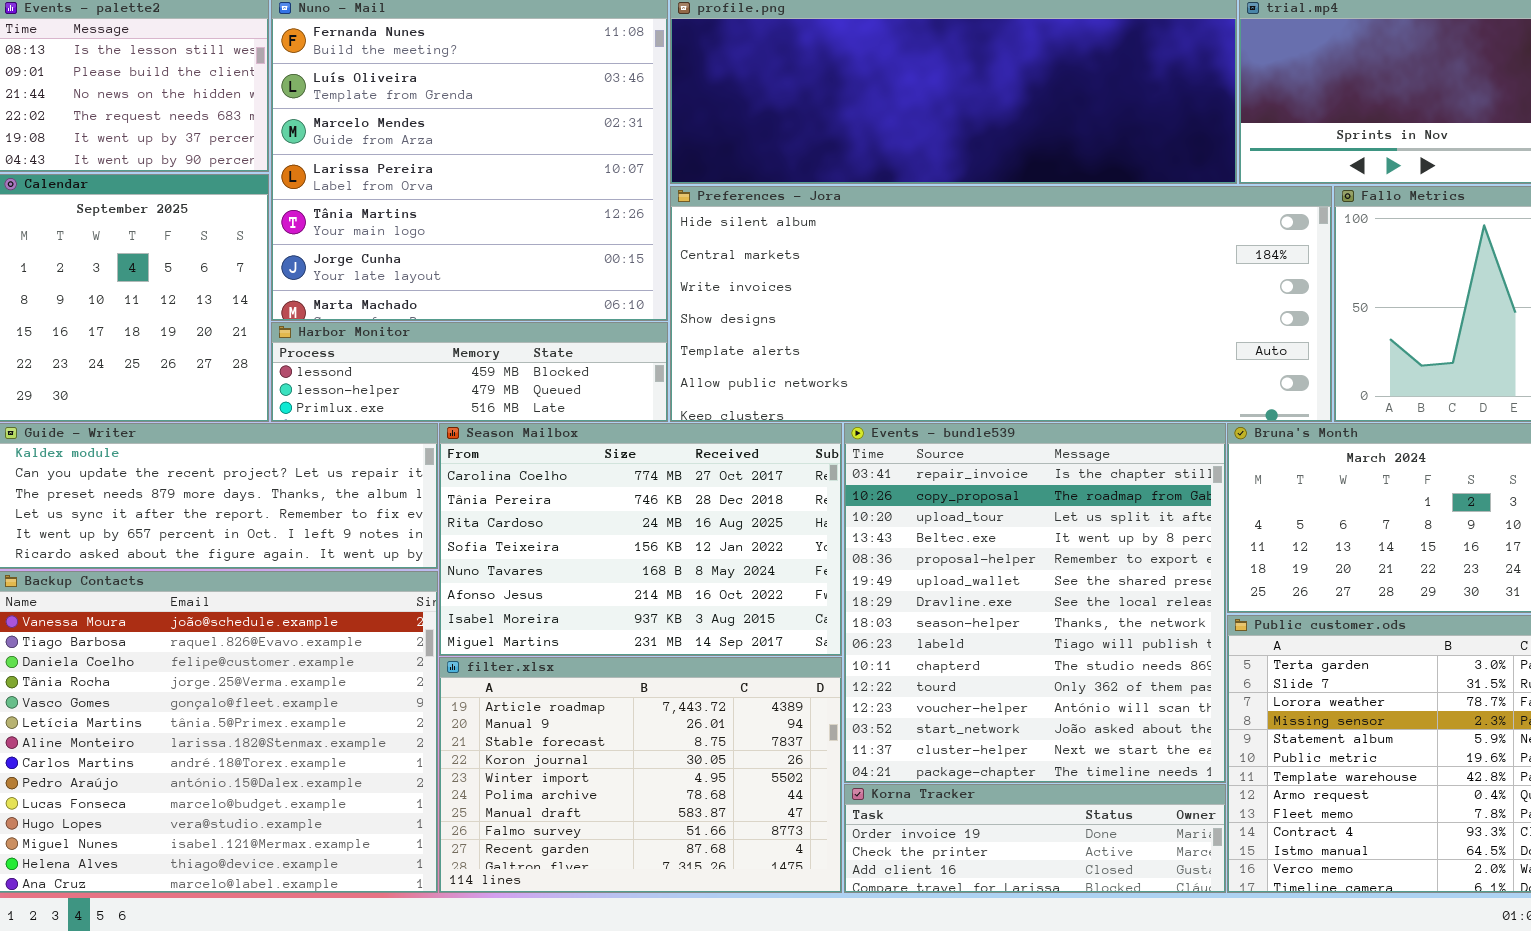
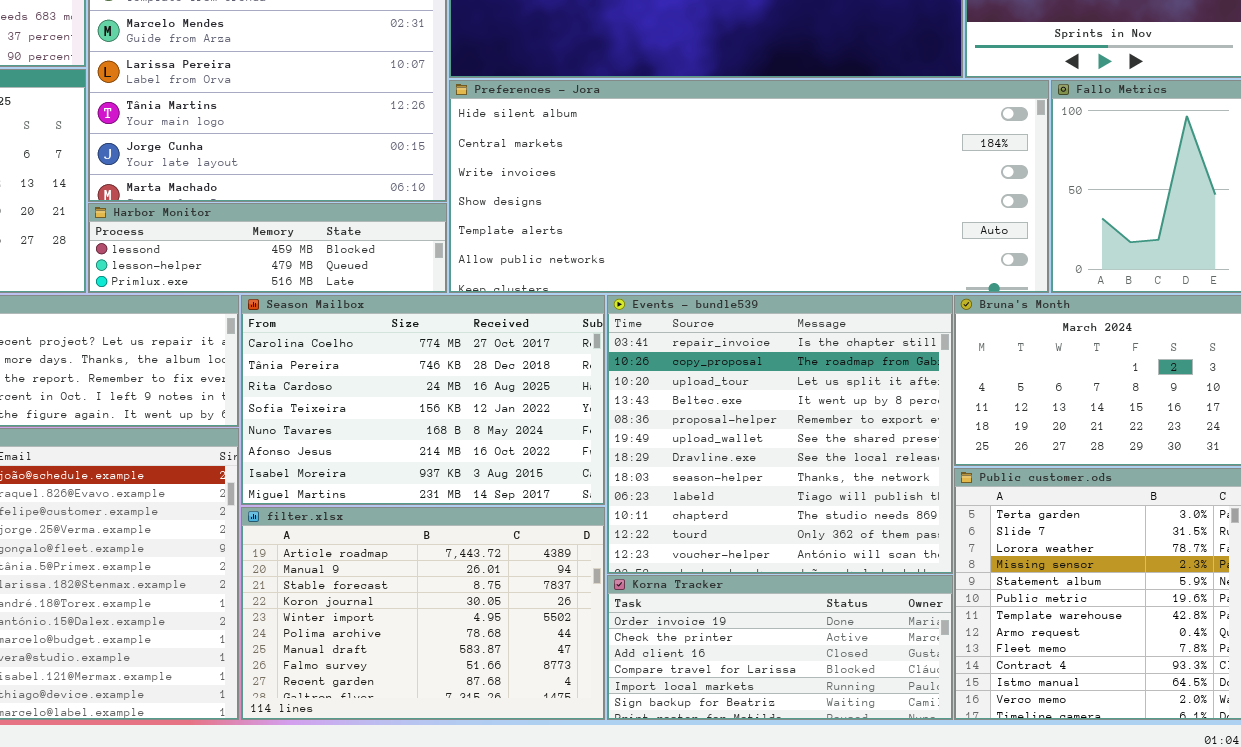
Events - bundle539: [844,423,1226,783] -> [607,295,953,574], resized
Korna Tracker: [844,784,1226,893] -> [607,575,953,720], resized

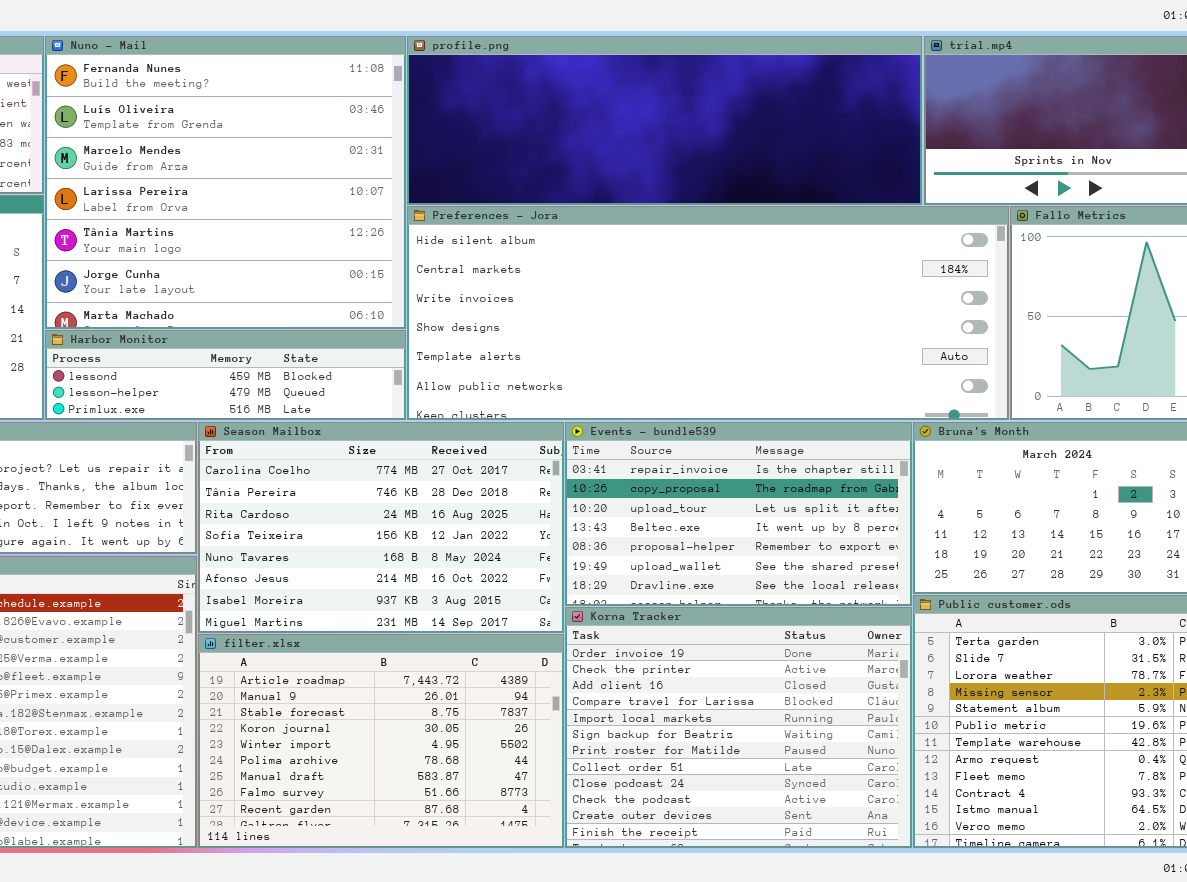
Events - bundle539: [607,295,953,574] -> [565,422,912,606], resized
Korna Tracker: [607,575,953,720] -> [565,607,912,848], resized

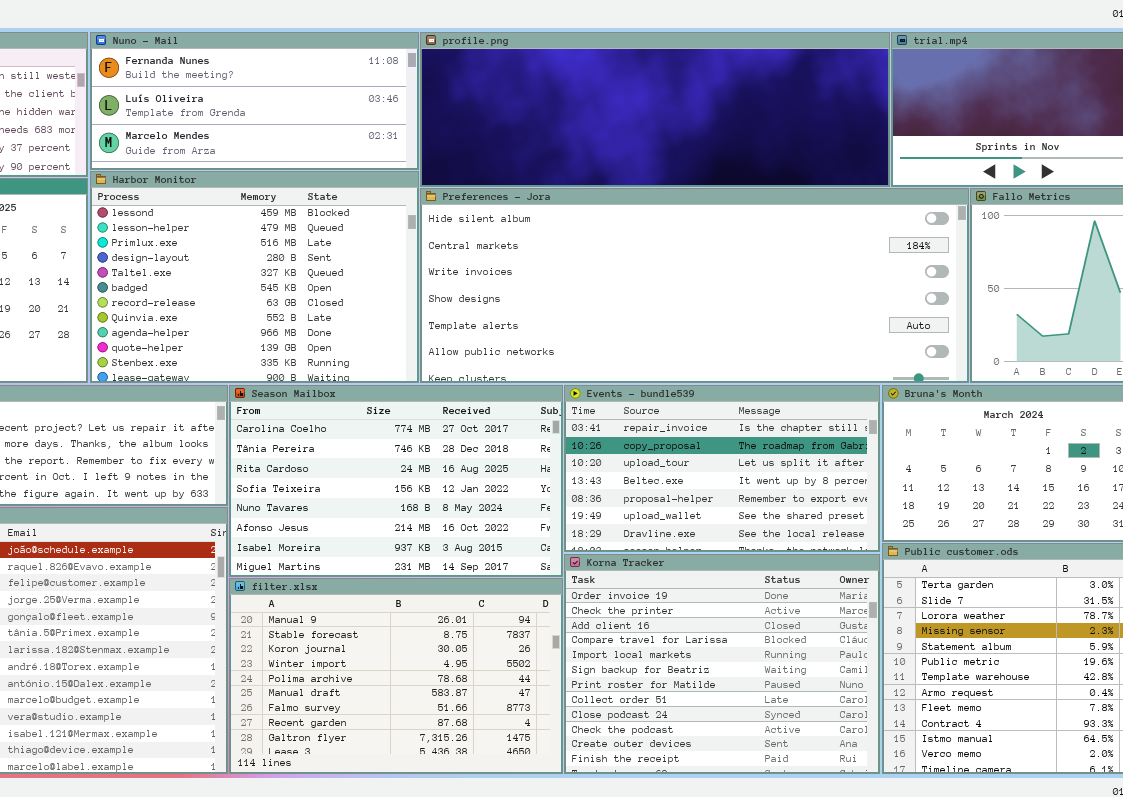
Nuno - Mail: [45,36,406,329] -> [90,32,419,170], resized
Harbor Monitor: [45,330,406,420] -> [90,171,419,383], resized
filter.xlsx: [198,634,564,848] -> [229,578,563,774], scrolled down 1 row

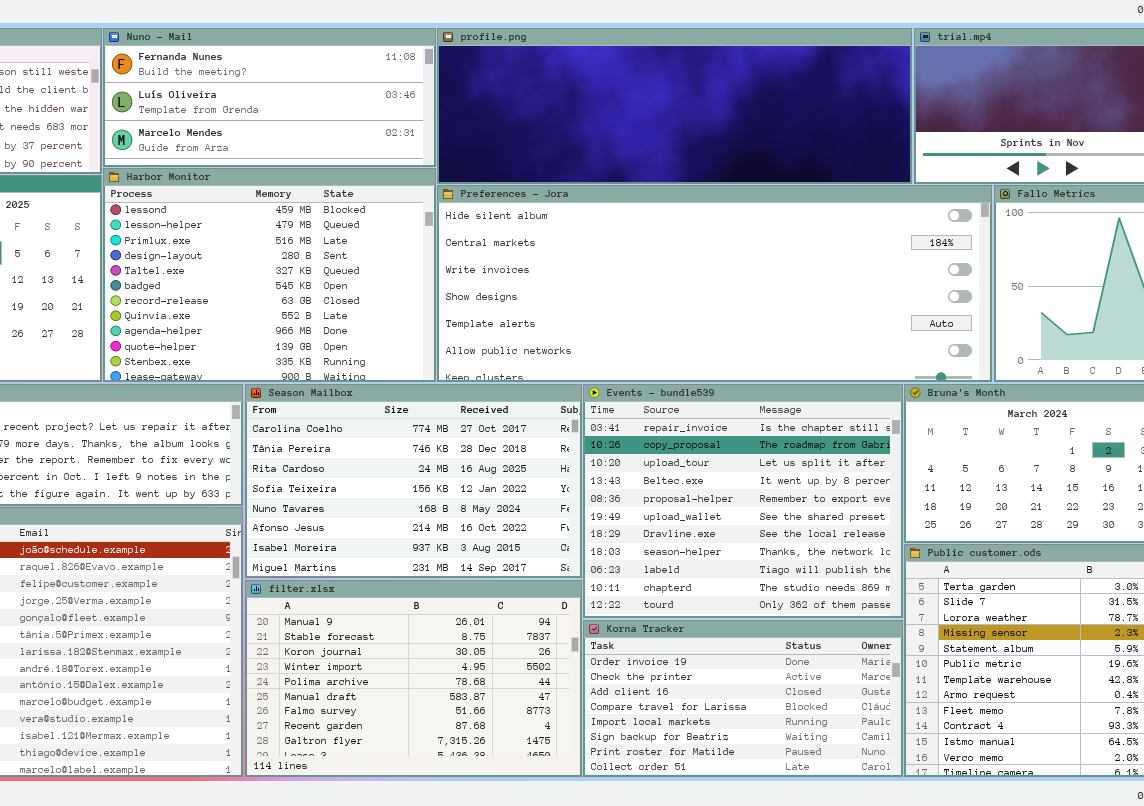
Events - bundle539: [564,385,880,552] -> [583,384,903,618], resized
Korna Tracker: [564,554,880,774] -> [583,620,903,777], resized

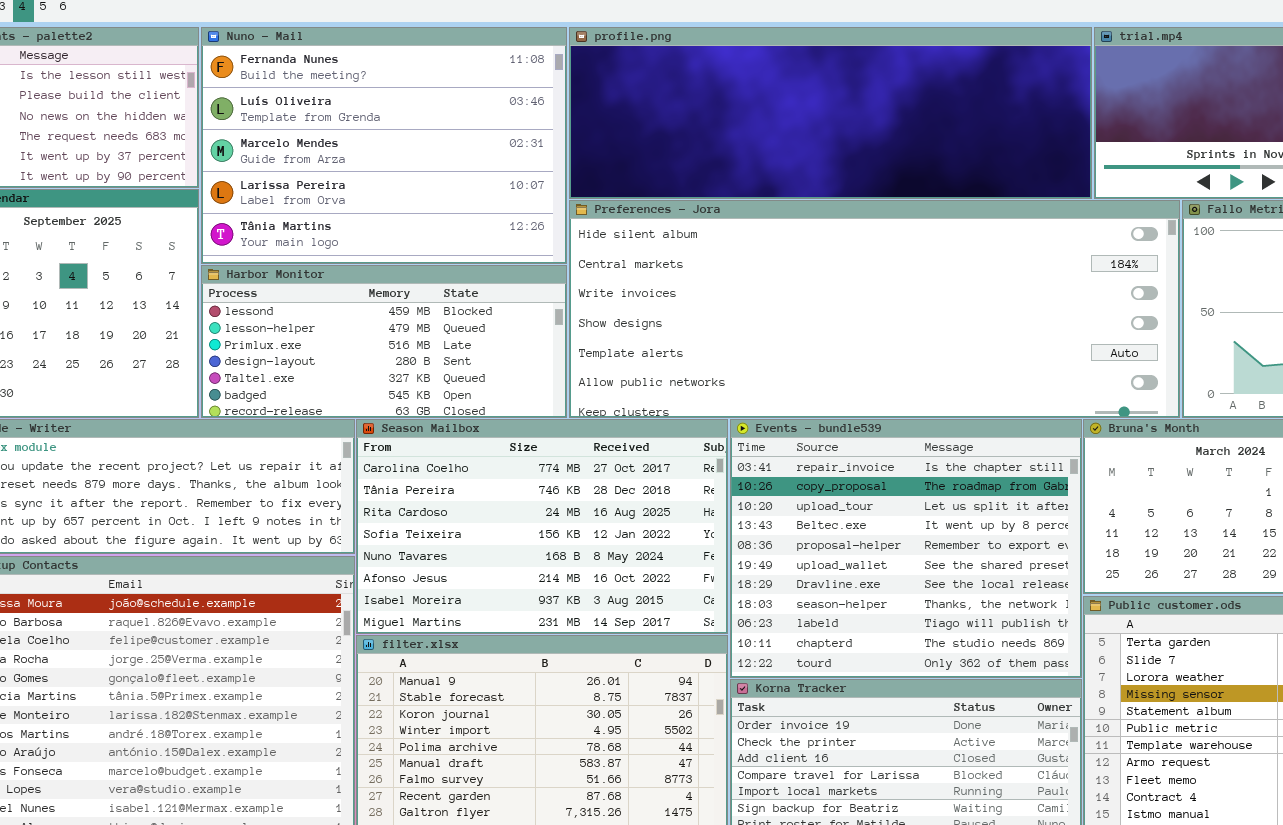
Nuno - Mail: [103,28,436,167] -> [201,27,567,264], resized
Harbor Monitor: [103,168,436,382] -> [201,265,567,418], resized

